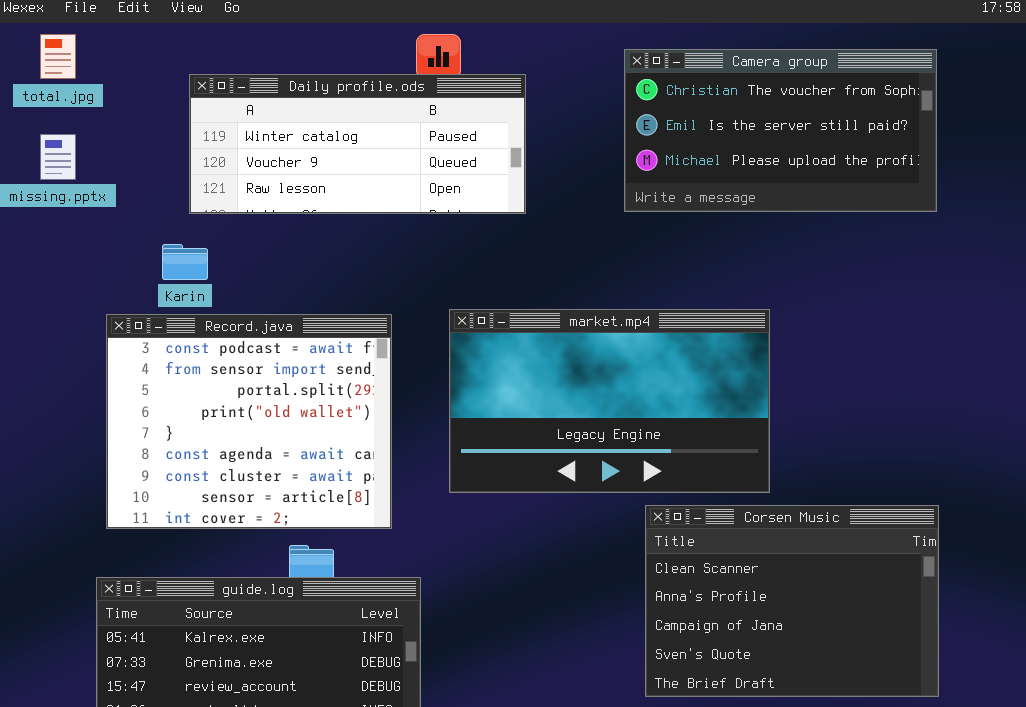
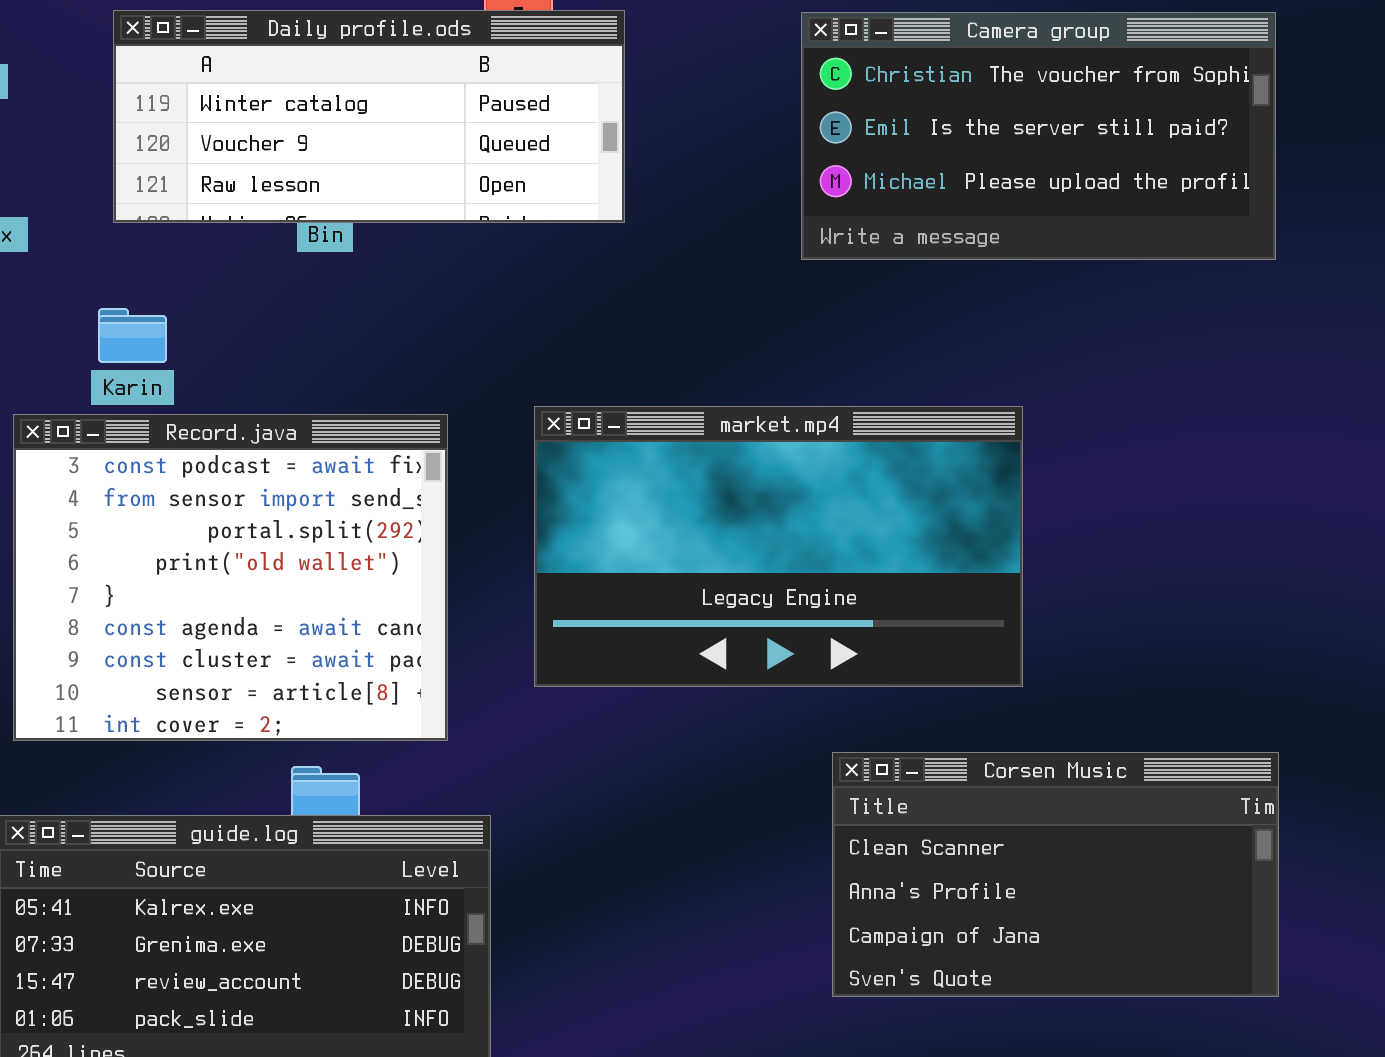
Daily profile.ods: [189,74,526,214] -> [113,10,625,223], moved
Corsen Music: [645,505,939,697] -> [832,752,1279,997], resized

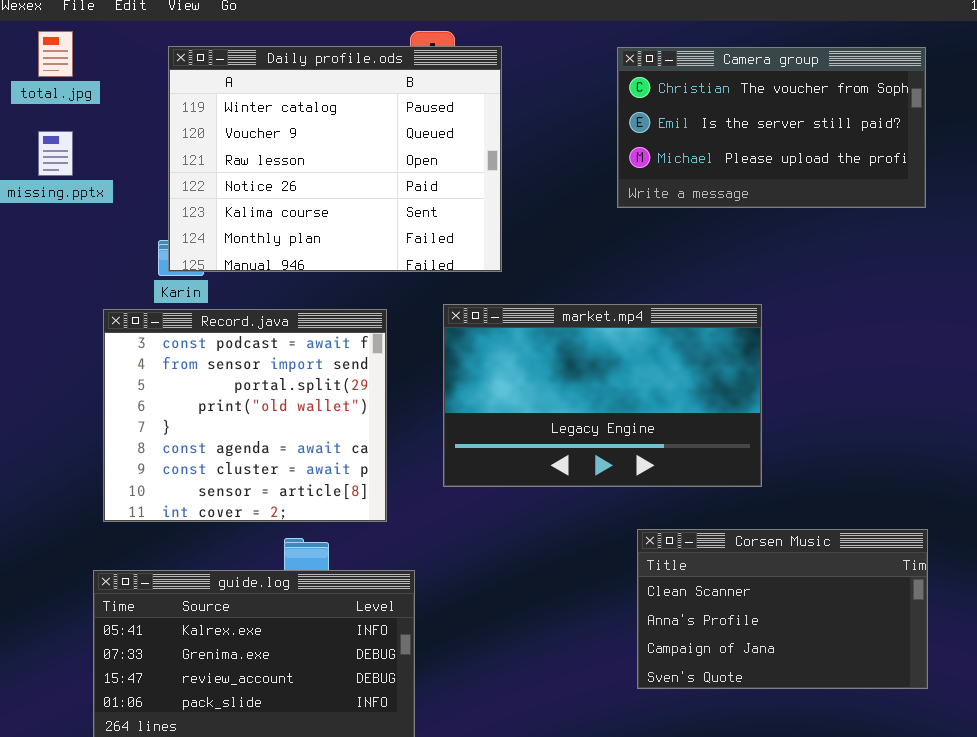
Daily profile.ods: [113,10,625,223] -> [168,46,502,272], resized

